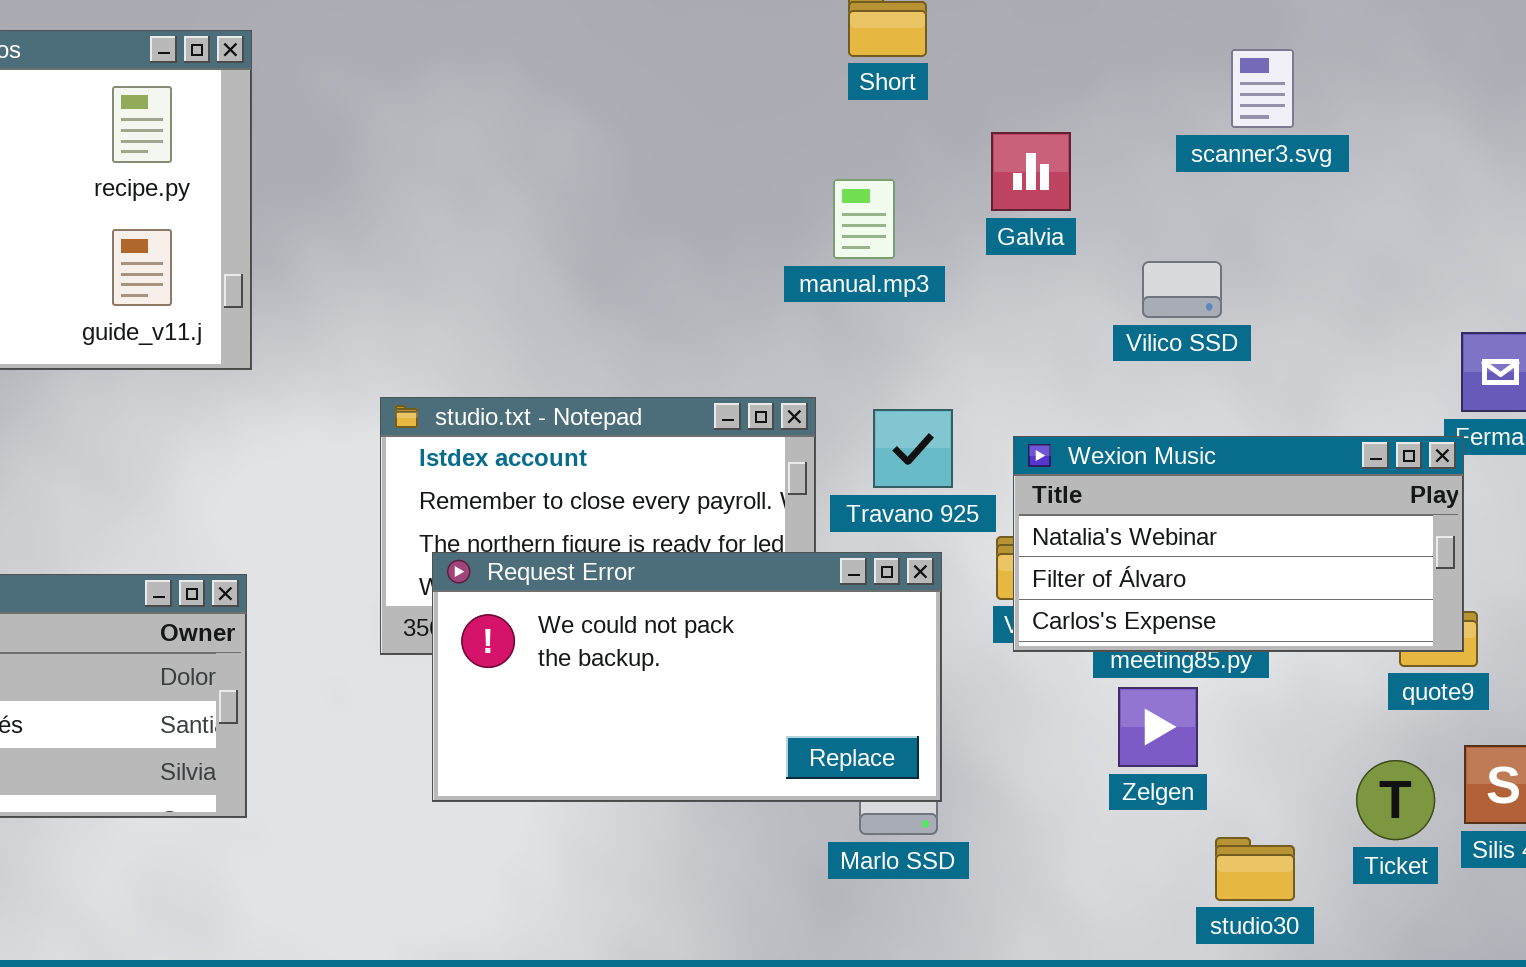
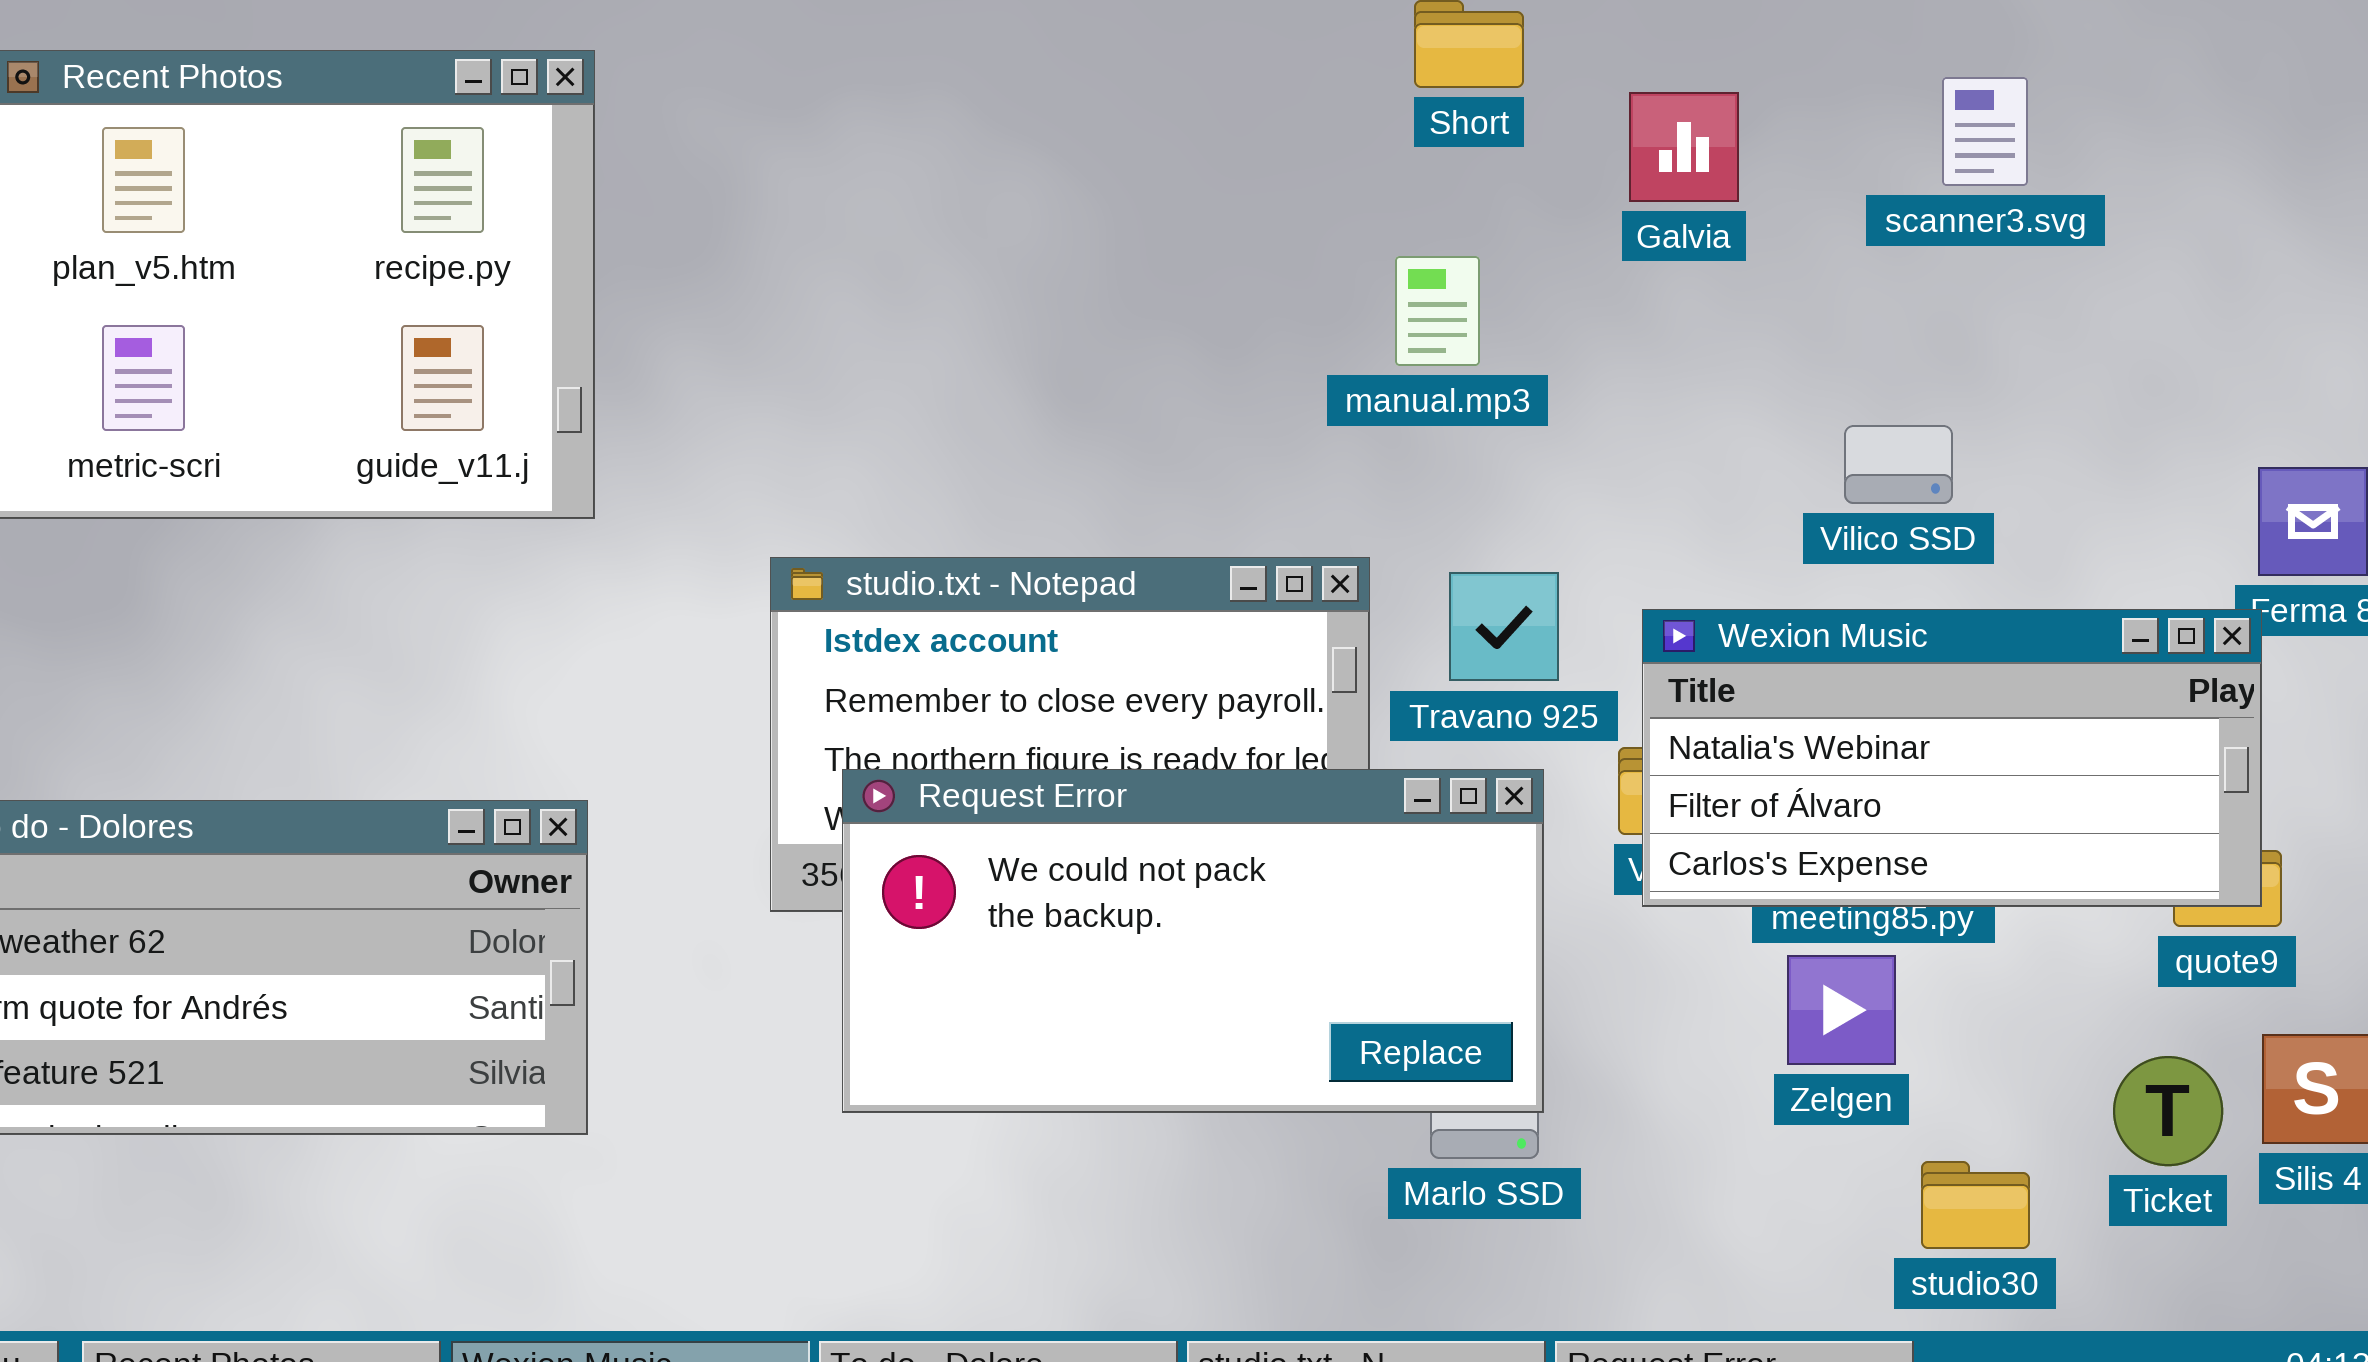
Galvia: [991,132,1071,211] -> [1629,92,1739,202], moved
Vilico SSD: [1142,261,1222,318] -> [1844,425,1953,504], moved

